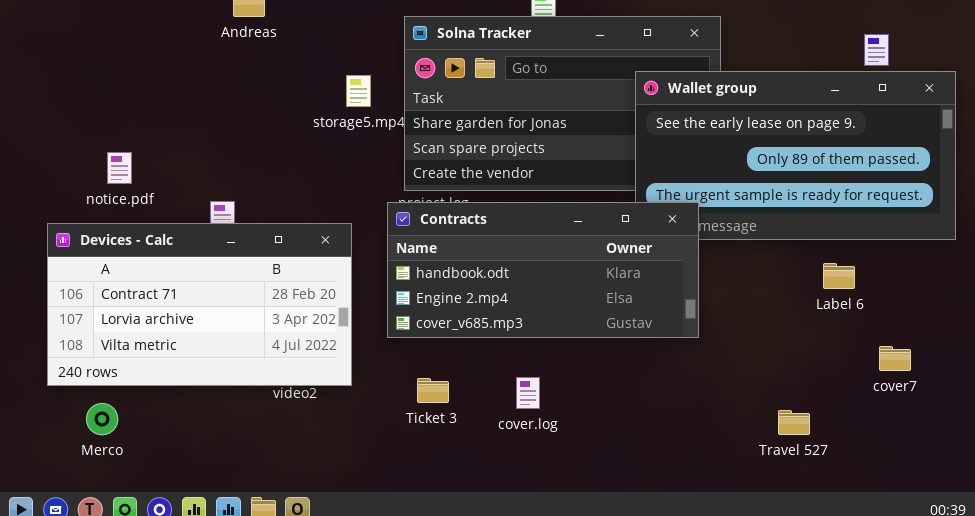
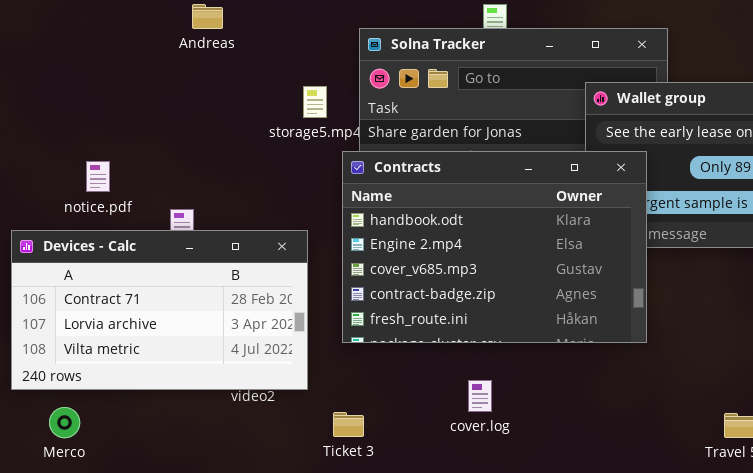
notice.pdf: [107,152,132,184] -> [86,161,110,192], moved
Contracts: [387,202,699,338] -> [342,151,647,343], resized
Ticket 3: [417,378,449,403] -> [333,412,364,437], moved

